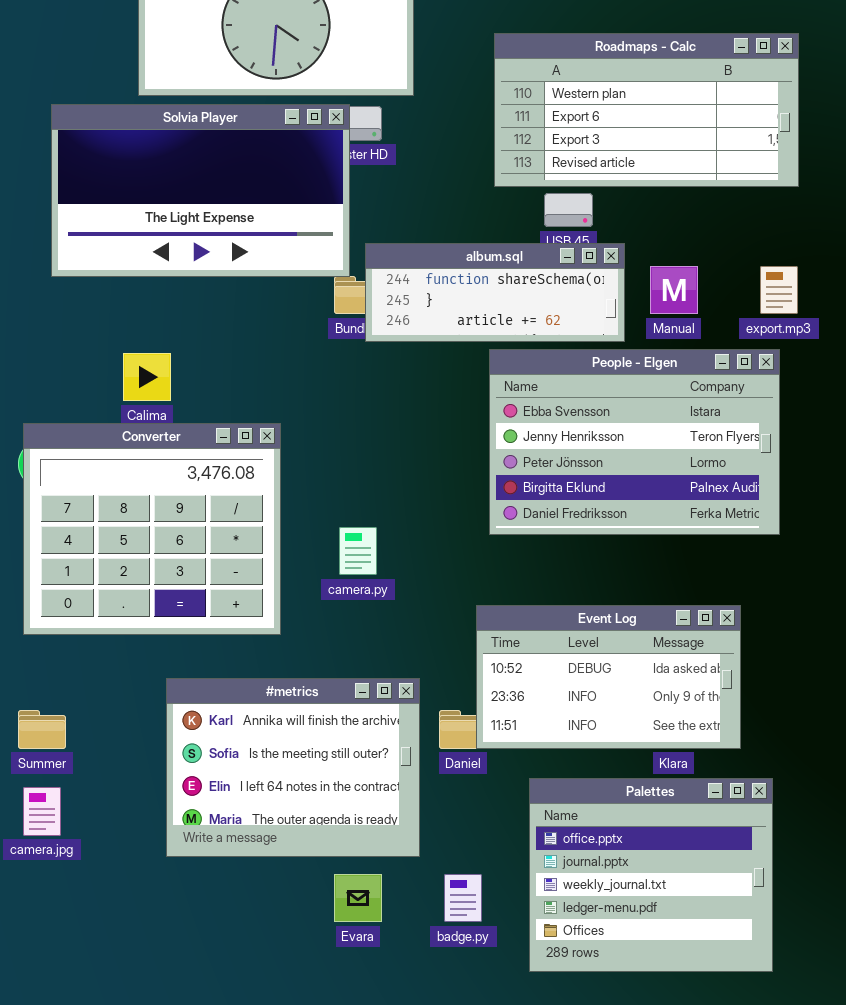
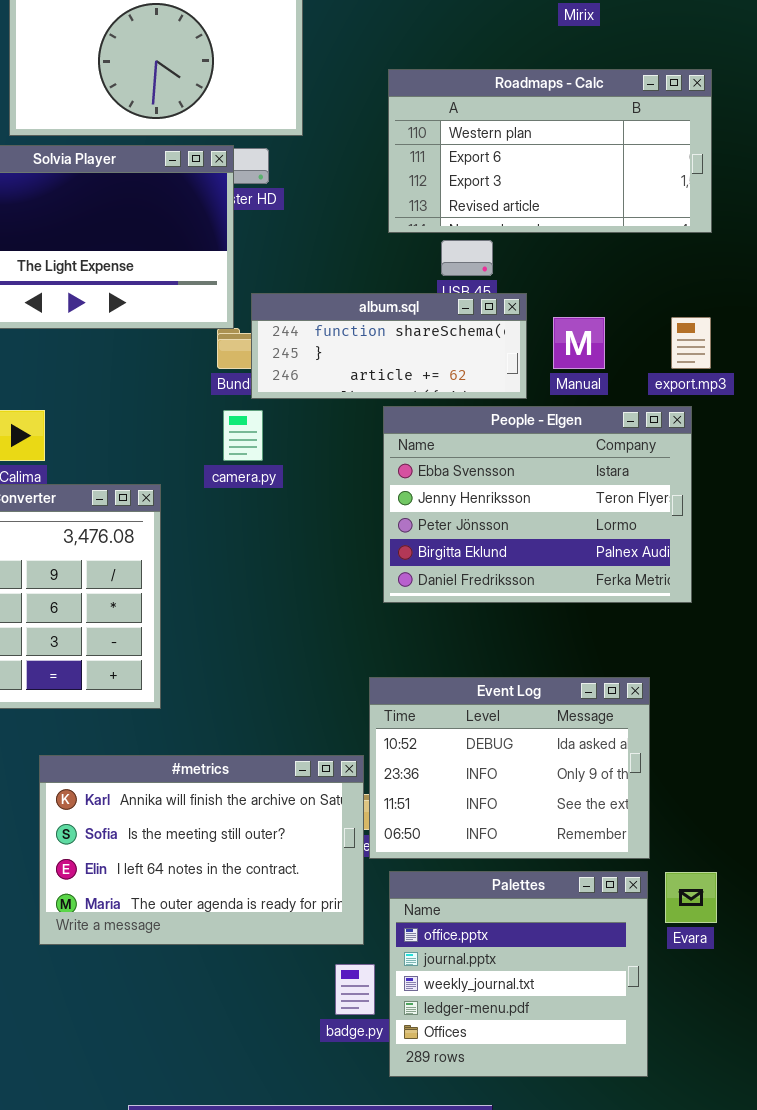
camera.py: [339,527,377,575] -> [223,410,263,461], moved
Event Log: [476,605,741,749] -> [369,677,650,859], resized
#metrics: [166,678,420,857] -> [39,755,364,945], resized
Palettes: [529,778,773,972] -> [389,871,648,1077], moved
Evara: [334,874,382,922] -> [665,872,717,923], moved

